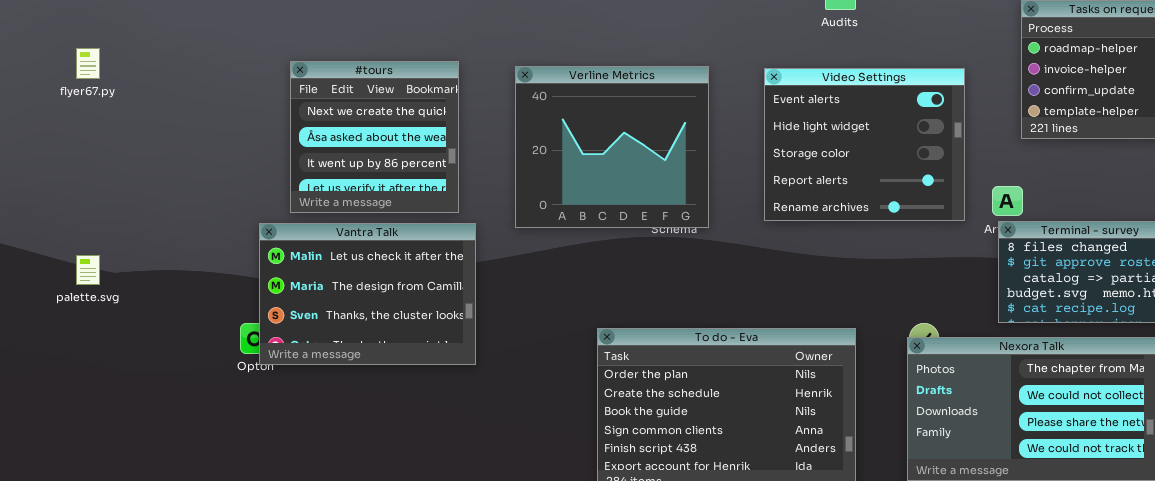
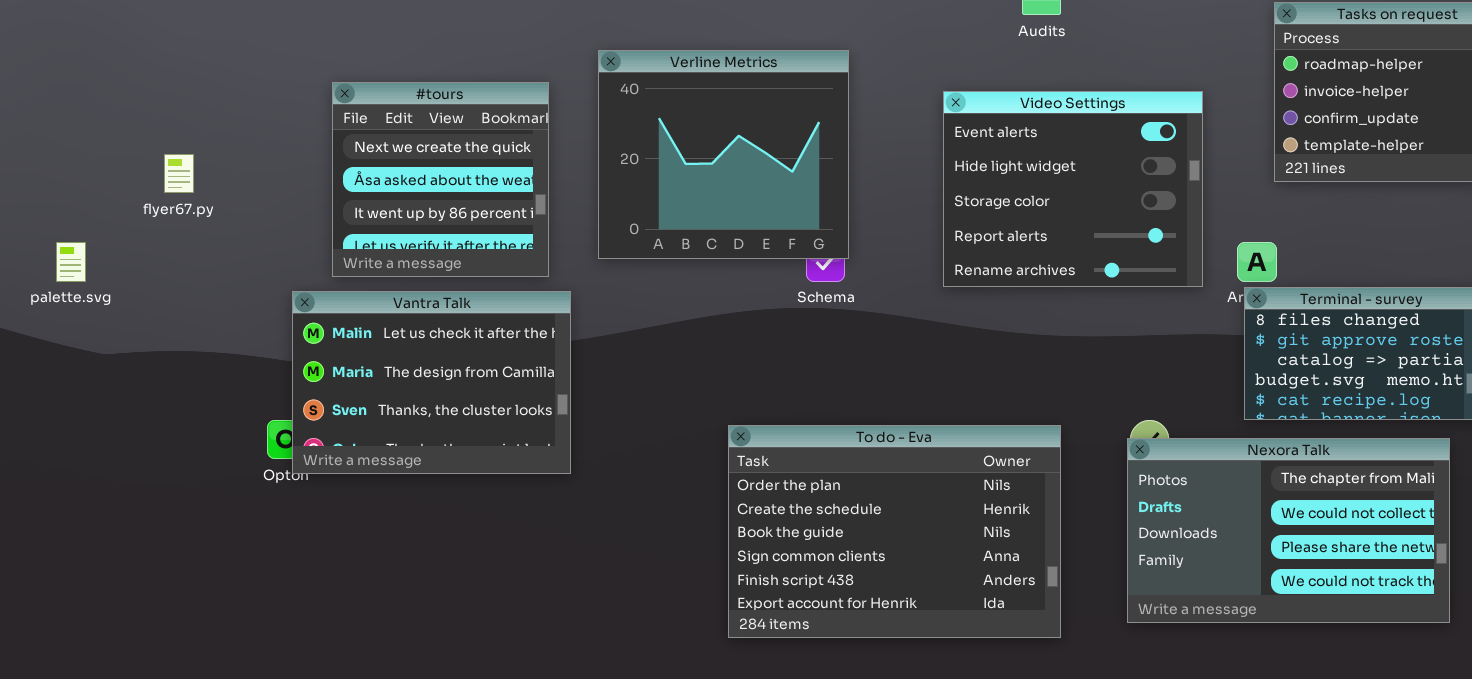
flyer67.py: [76,48,100,79] -> [164,154,194,193], moved
Verline Metrics: [515,66,709,228] -> [598,50,849,259], moved
palette.svg: [76,255,100,285] -> [56,242,86,282], moved

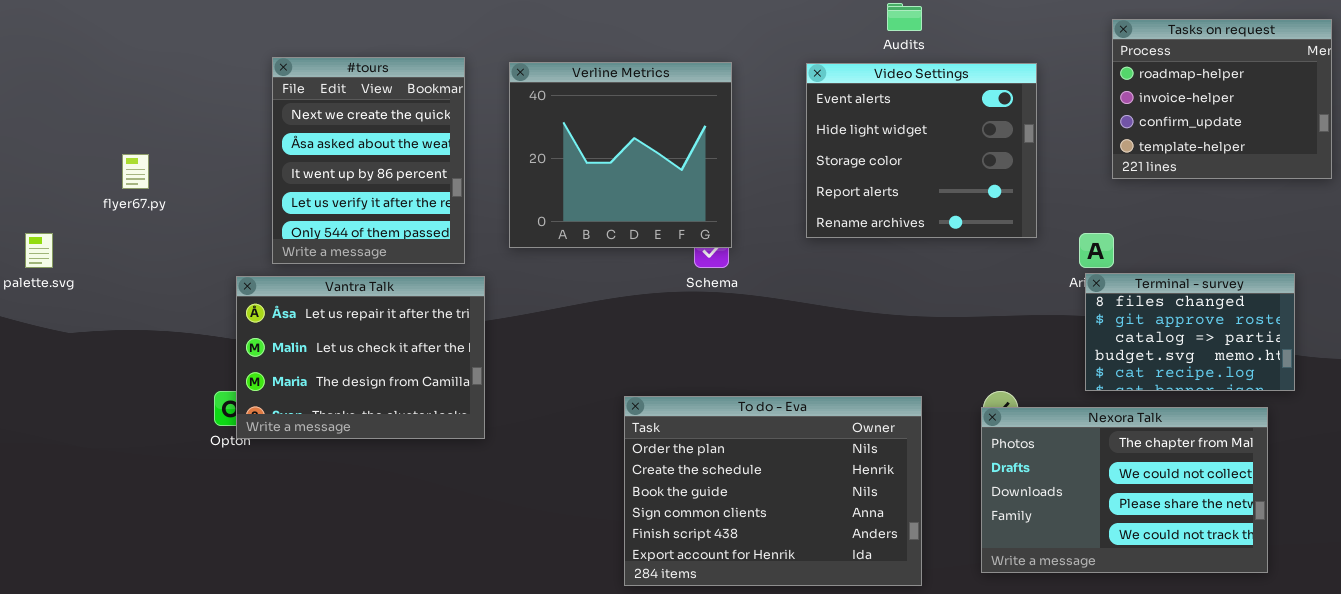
#tours: [332,82,549,277] -> [272,57,465,264], resized
Video Settings: [943,91,1203,287] -> [806,63,1037,238], moved
Vantra Talk: [292,291,571,474] -> [236,276,485,439], scrolled up 1 row

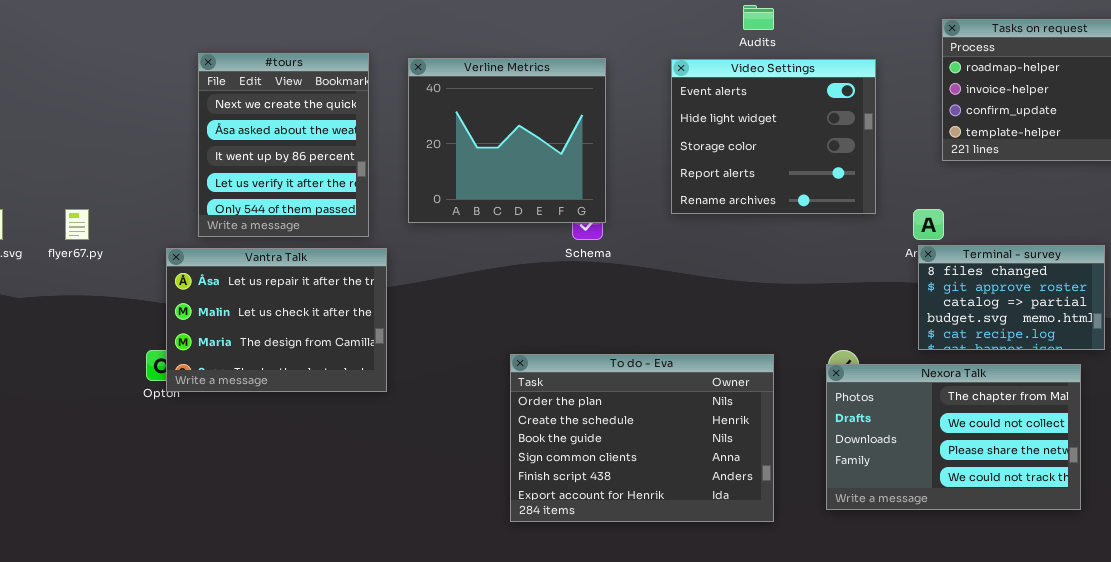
flyer67.py: [122,154,149,189] -> [65,209,89,240], moved

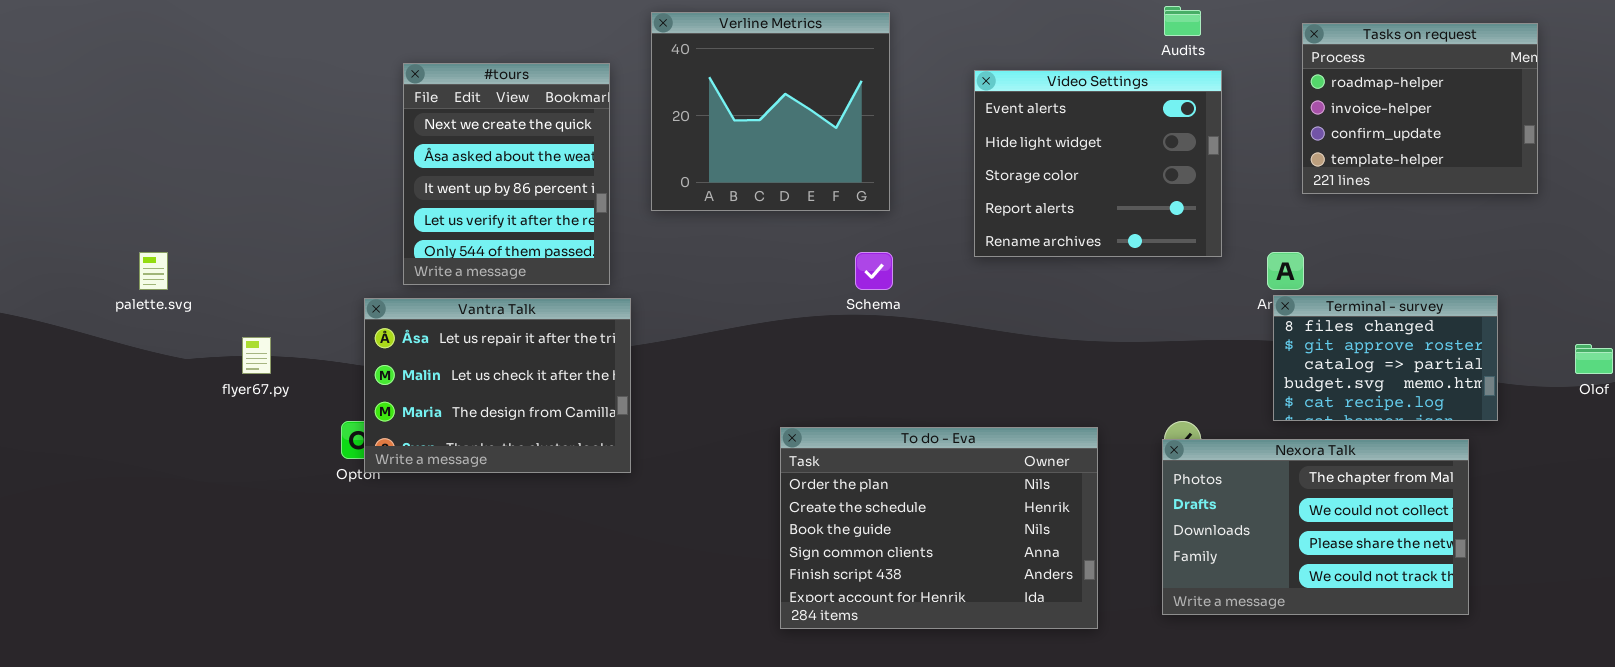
Audits: [743,5,774,30] -> [1164,6,1201,36], moved
Verline Metrics: [408,58,606,223] -> [651,12,890,211], moved
flyer67.py: [65,209,89,240] -> [242,337,271,374], moved

